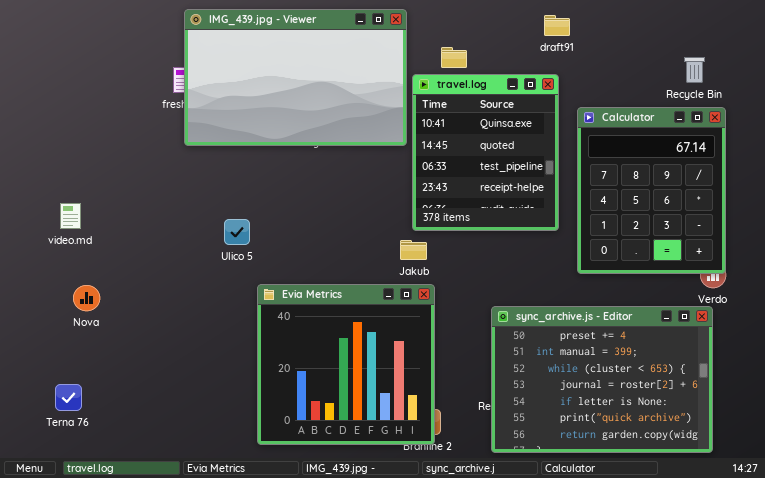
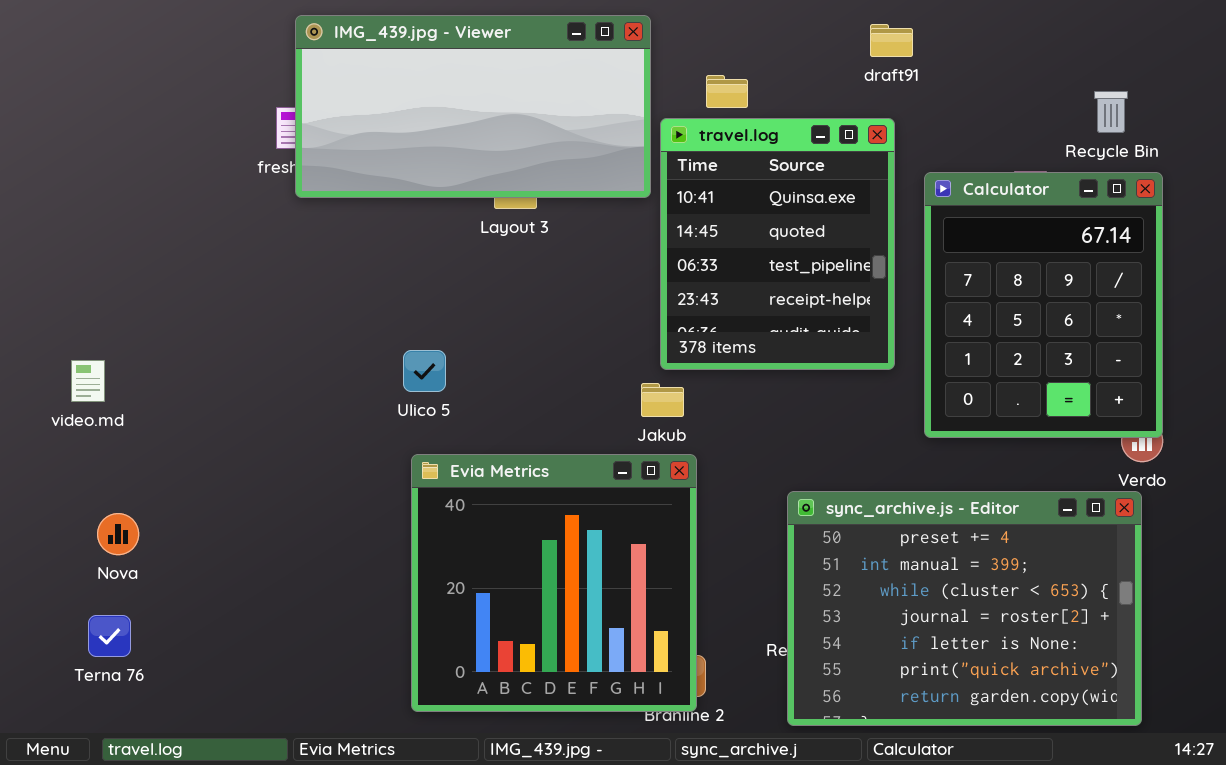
IMG_439.jpg - Viewer: [184,9,407,146] -> [295,15,651,198], resized
video.md: [60,203,81,229] -> [71,360,105,402], moved
Ulico 5: [224,219,250,245] -> [403,350,446,392], moved
Nova: [73,285,100,311] -> [97,513,139,555], moved

